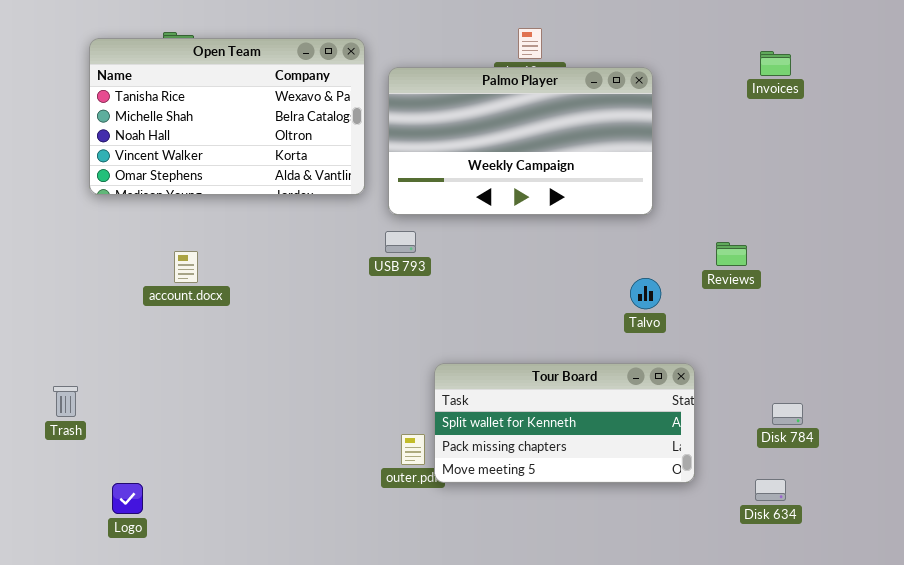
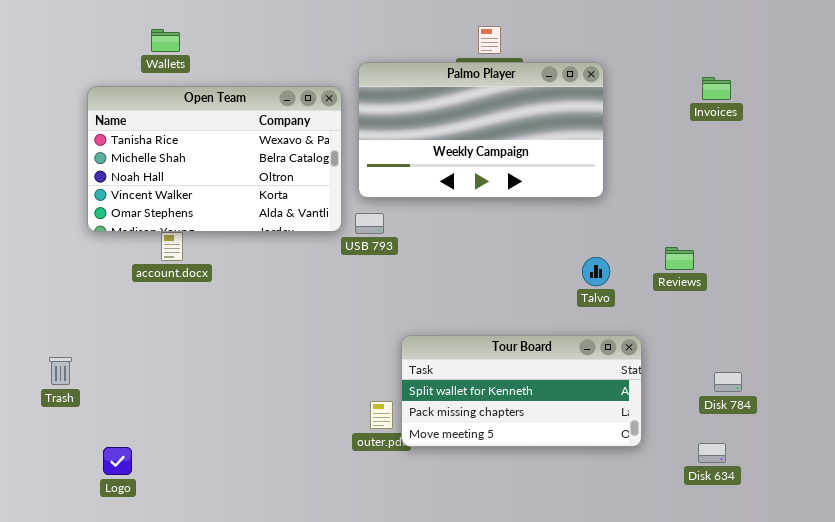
Open Team: [89,38,365,195] -> [87,86,342,232], moved
Invoices: [760,51,791,76] -> [702,77,731,100], moved
Reviews: [716,242,747,266] -> [665,247,694,270], moved

